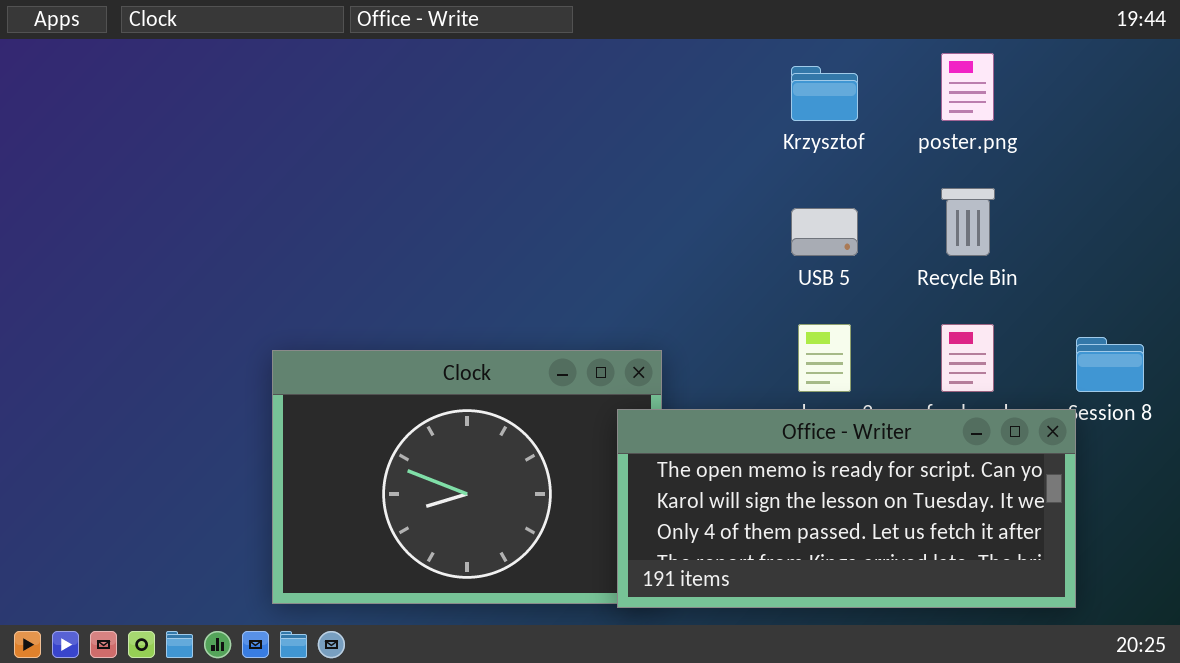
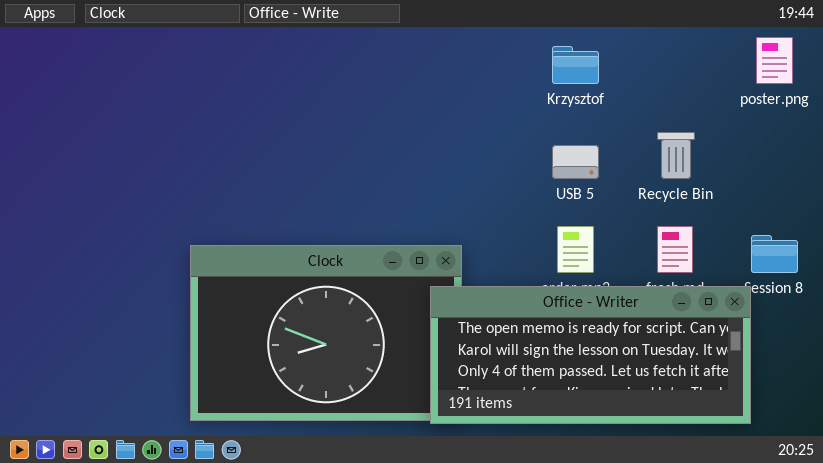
poster.png: [941,53,994,121] -> [756,37,793,84], moved

